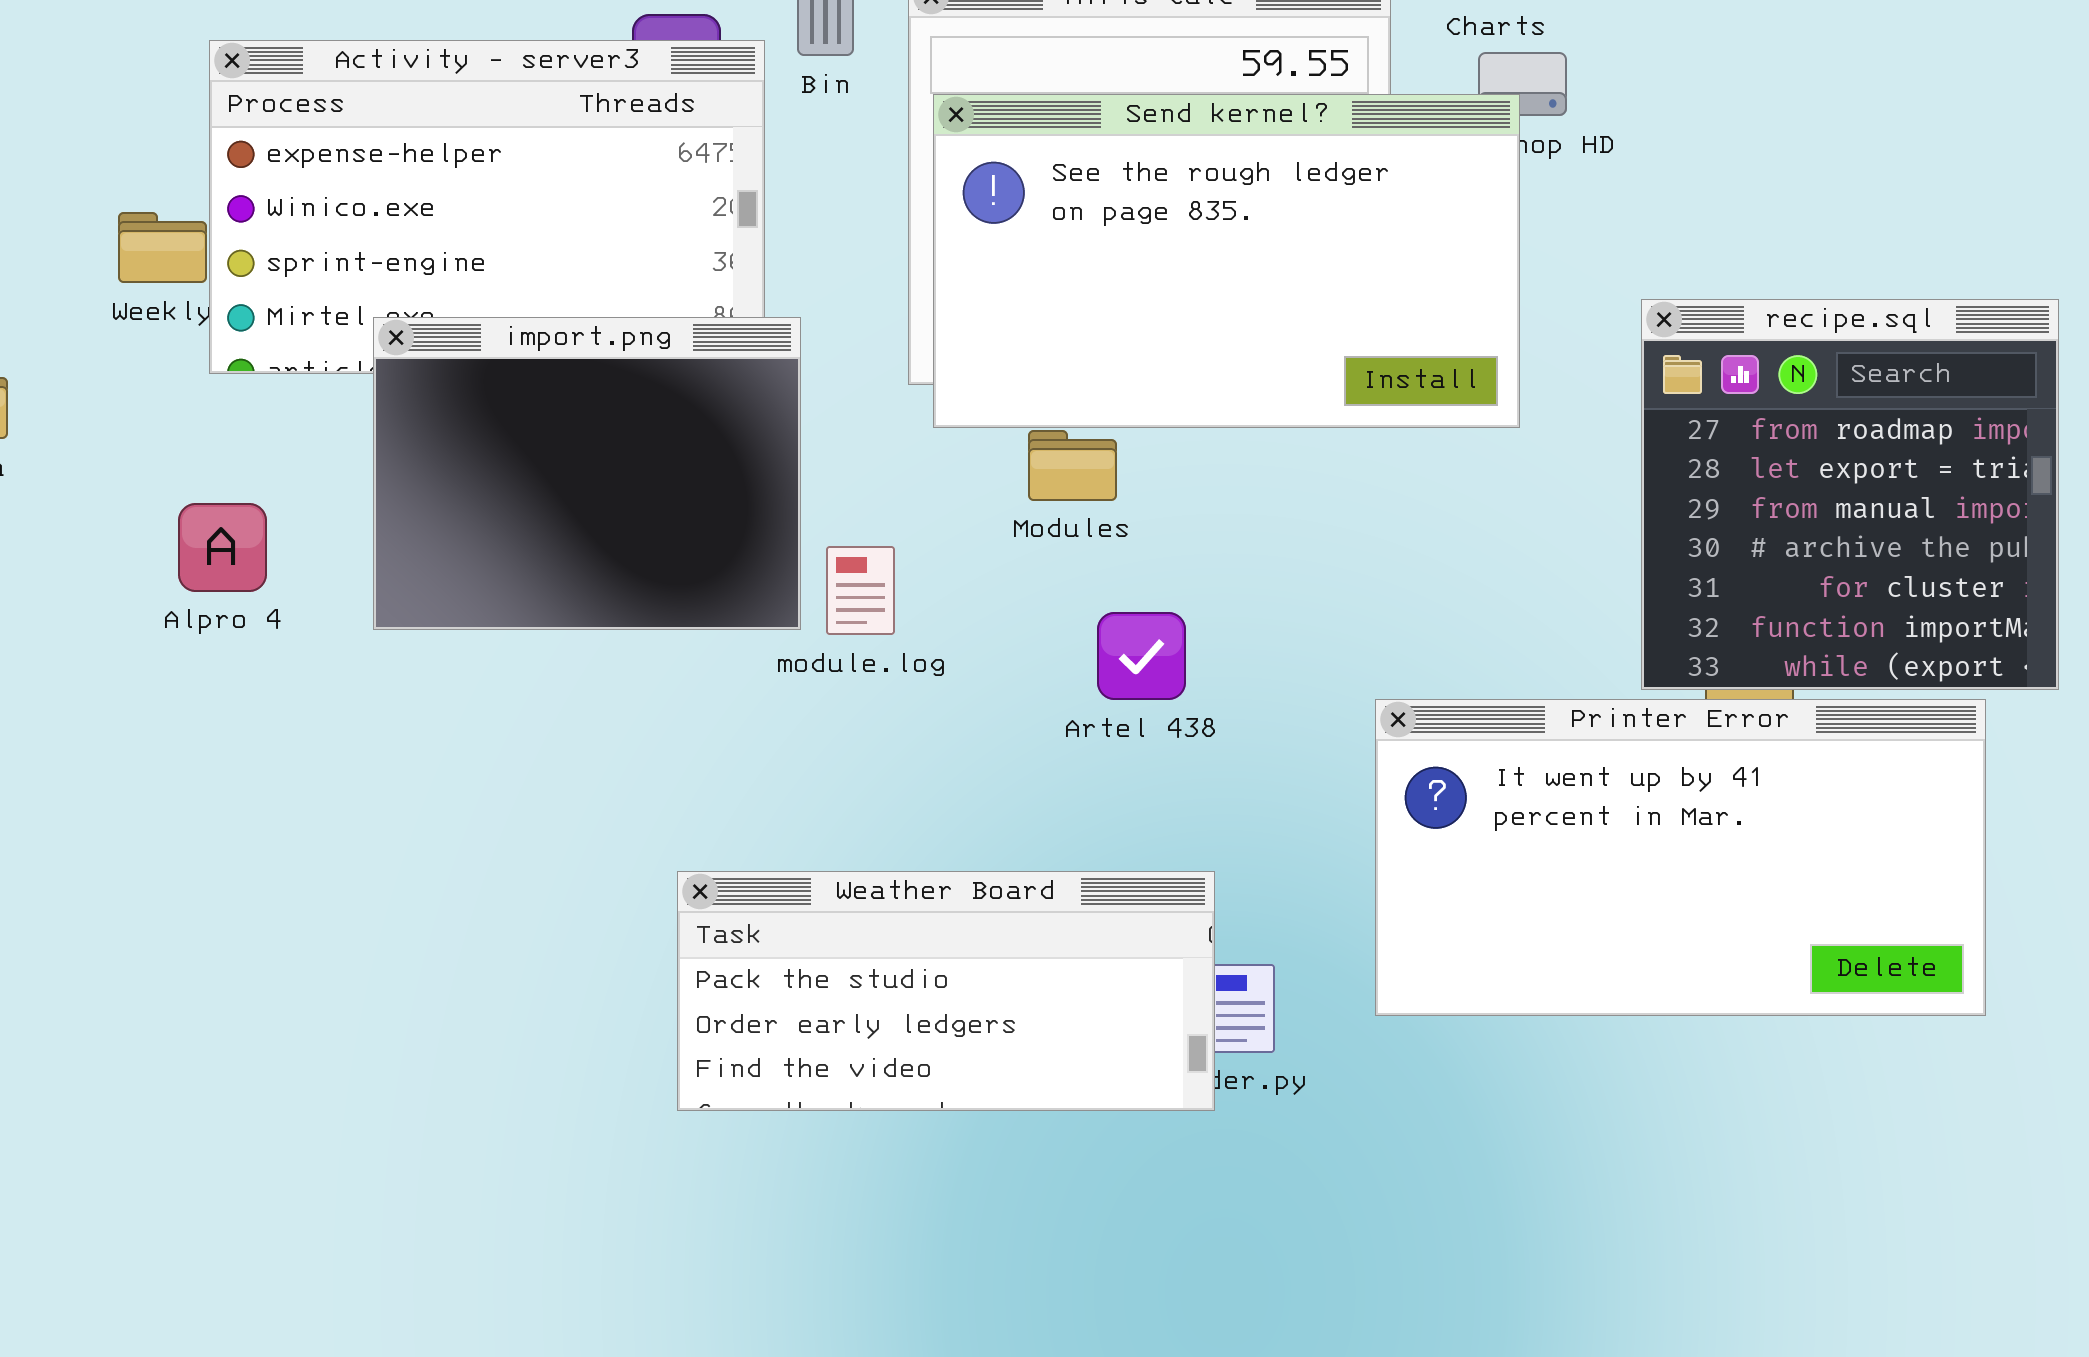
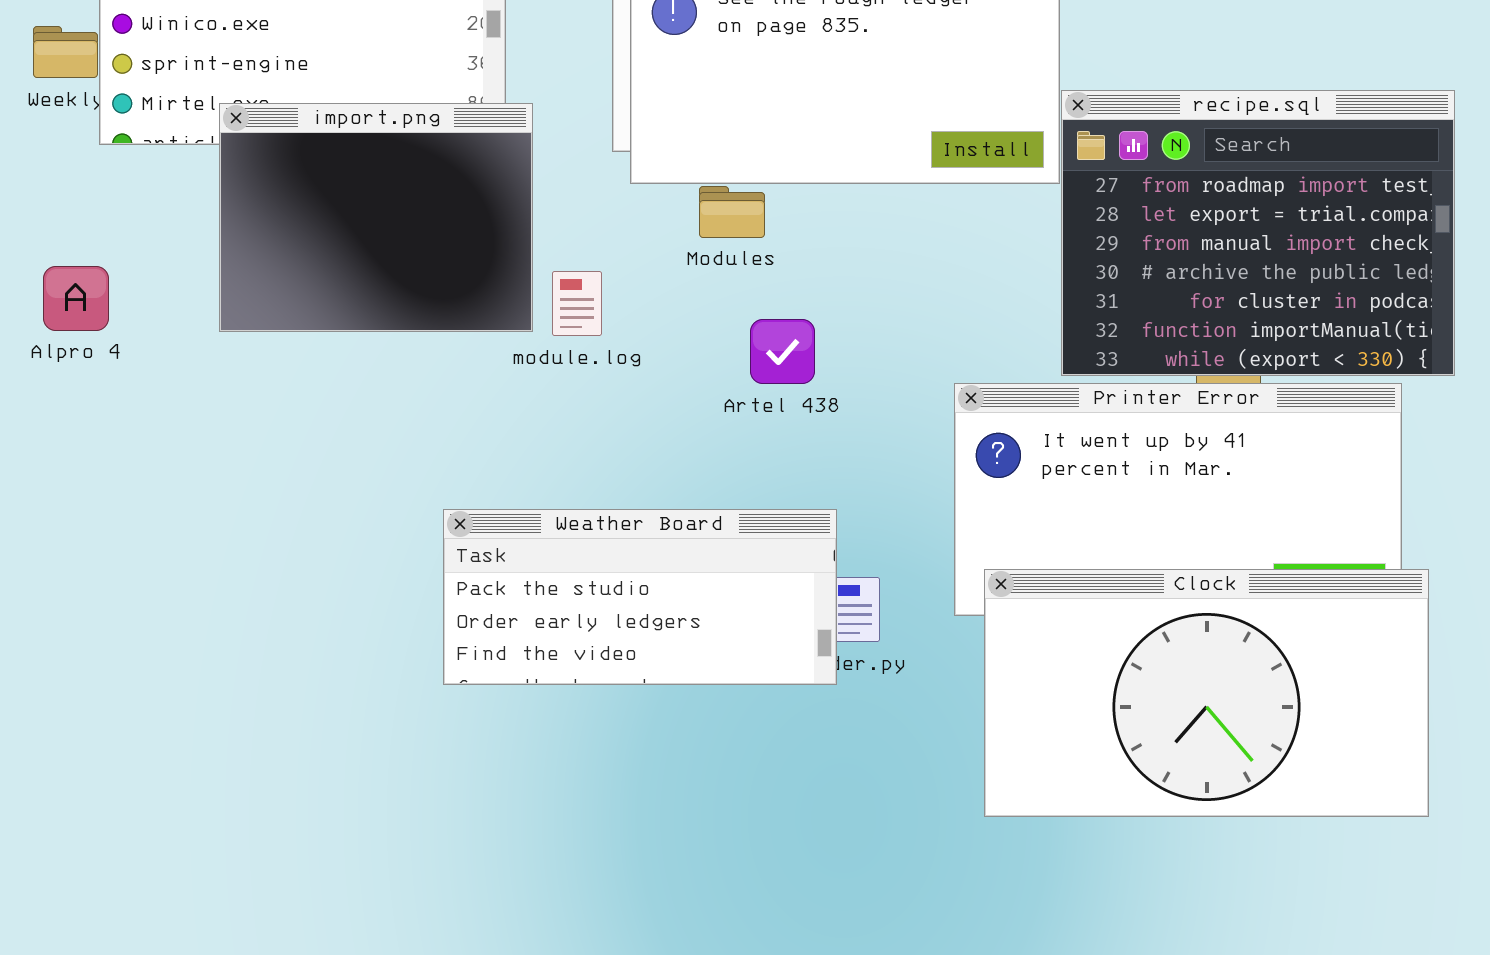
recipe.sql: [1641,299,2059,690] -> [1061,90,1455,376], resized
Alpro 4: [178,503,267,592] -> [43,266,109,331], moved
Clock: none -> [984,569,1429,817], opened

